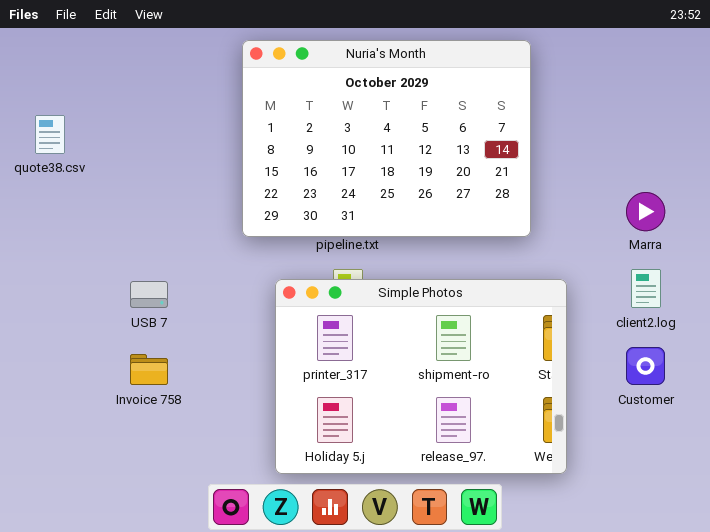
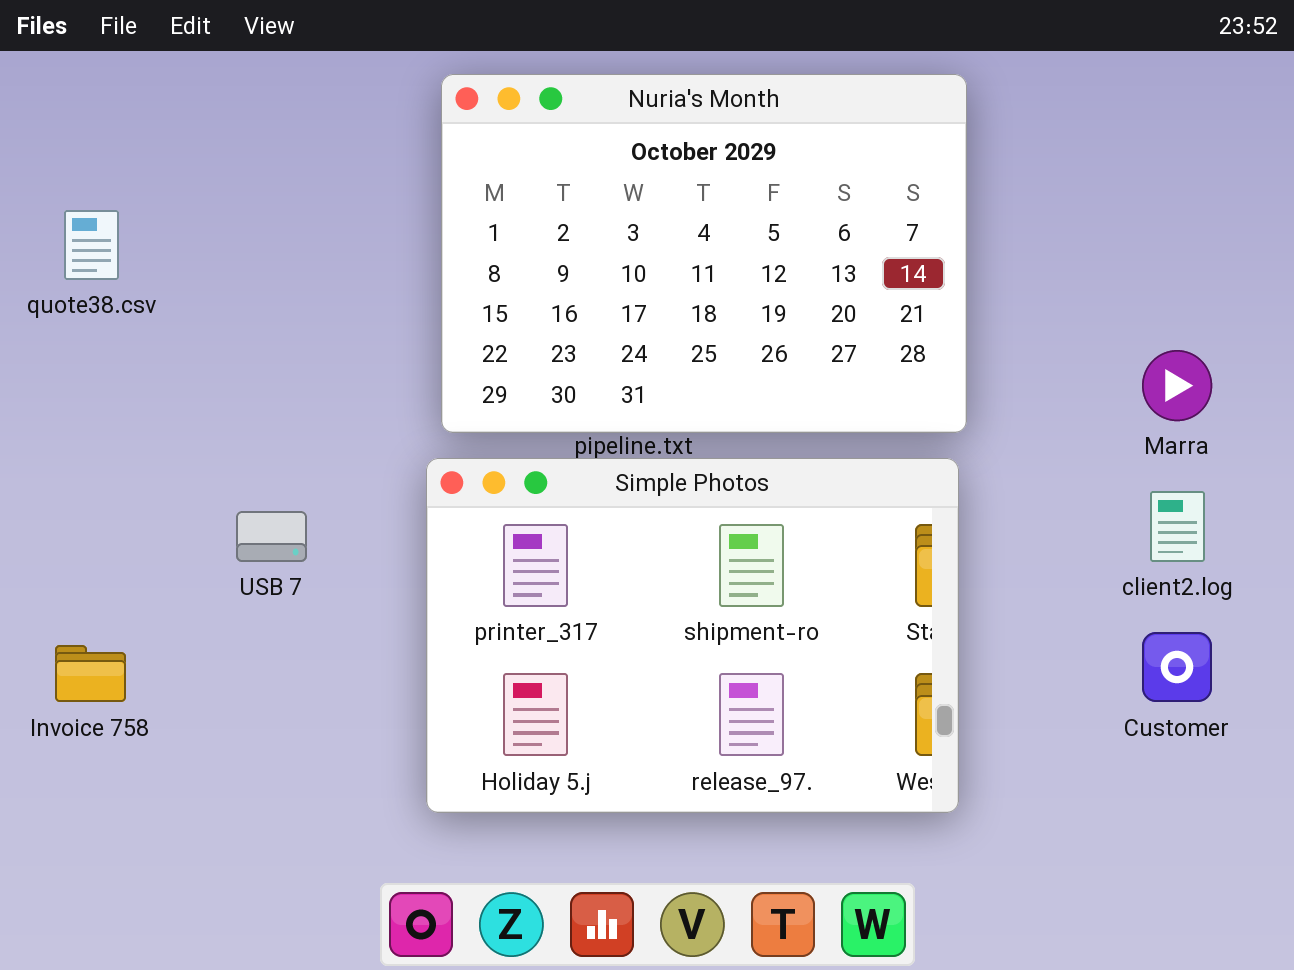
Simple Photos: [275,279,567,474] -> [426,458,959,813], moved
Invoice 758: [130,354,168,385] -> [55,645,126,702], moved

